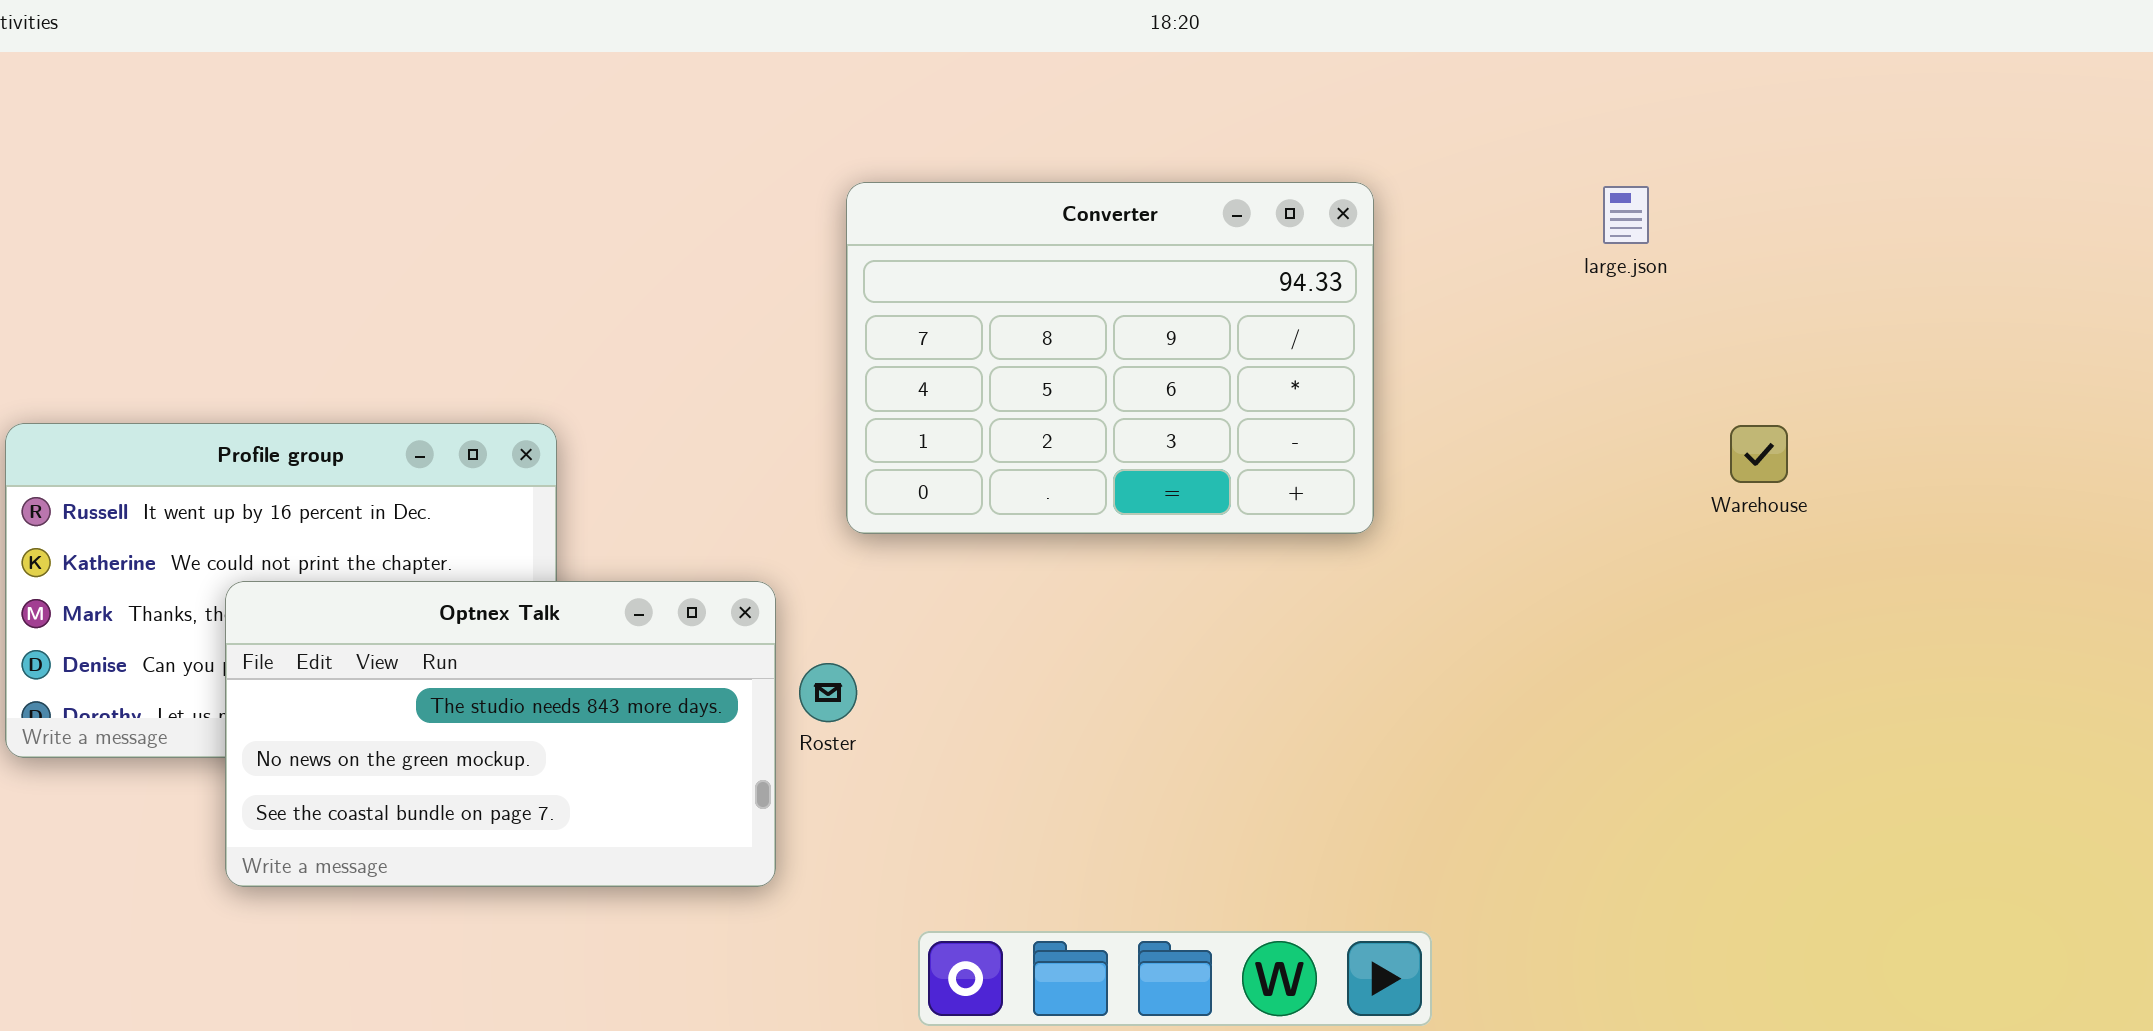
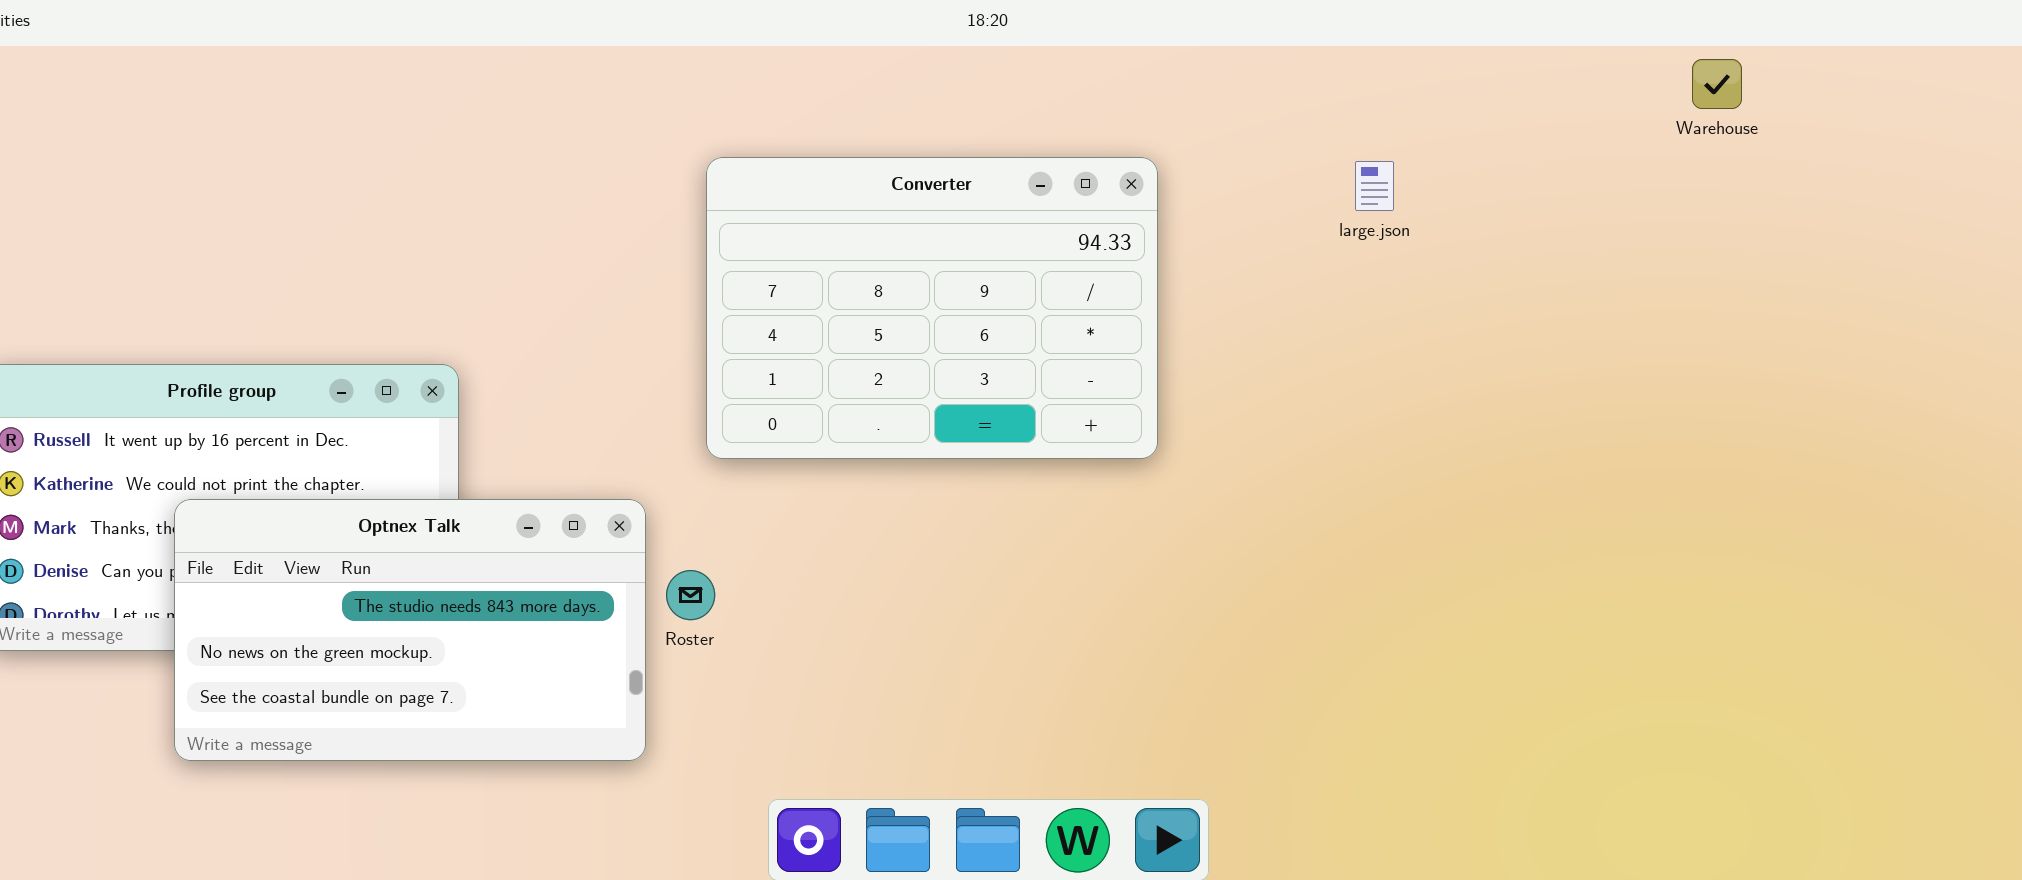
Warehouse: [1730,425,1788,483] -> [1692,59,1742,109], moved

